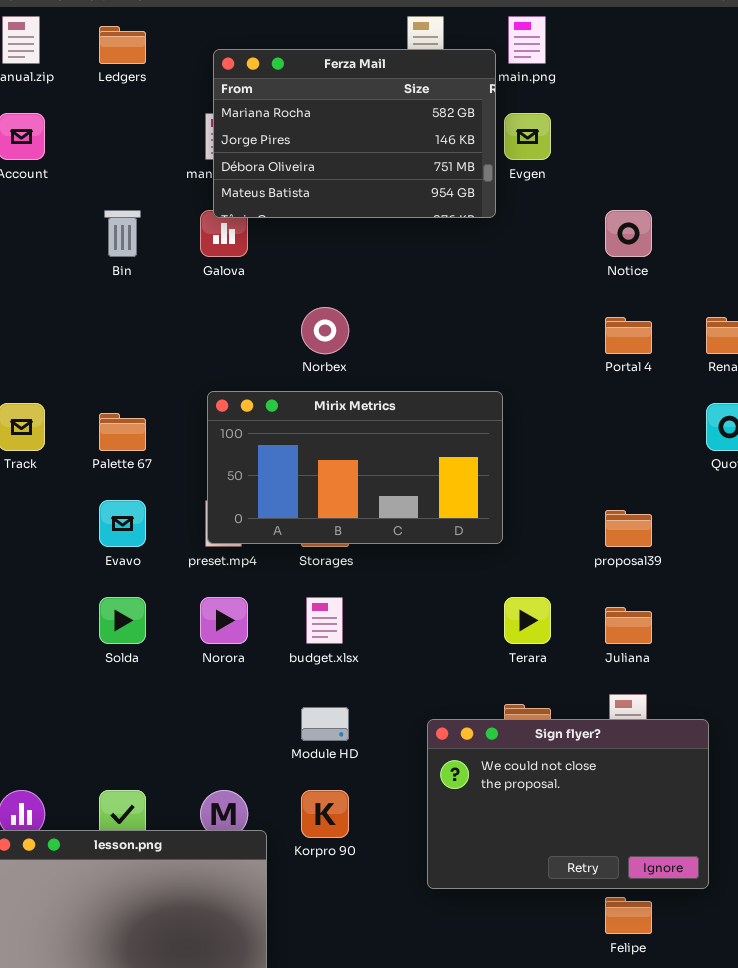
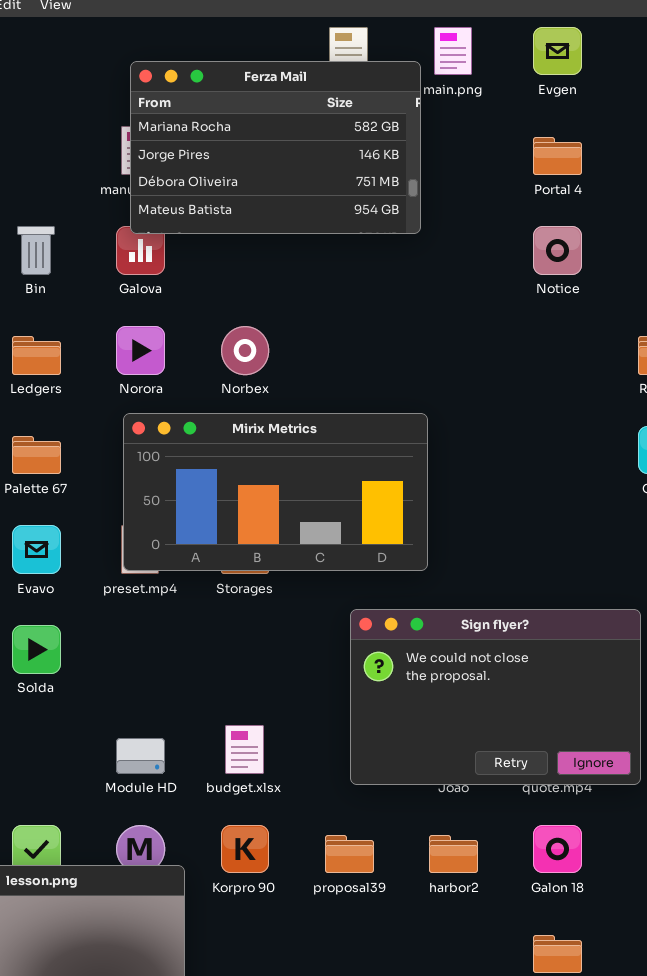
Ledgers: [99,26,146,64] -> [12,336,61,375], moved
Evgen: [504,113,551,160] -> [533,27,582,75], moved
Portal 4: [605,317,652,354] -> [533,137,582,175], moved
proposal39: [605,510,652,547] -> [325,835,374,873], moved
Norora: [200,597,248,644] -> [116,326,165,375], moved
budget.xlsx: [306,597,343,644] -> [225,725,264,774], moved
Module HD: [301,707,349,741] -> [116,738,165,774], moved
Sign flyer?: [427,719,709,889] -> [350,609,641,785], moved

